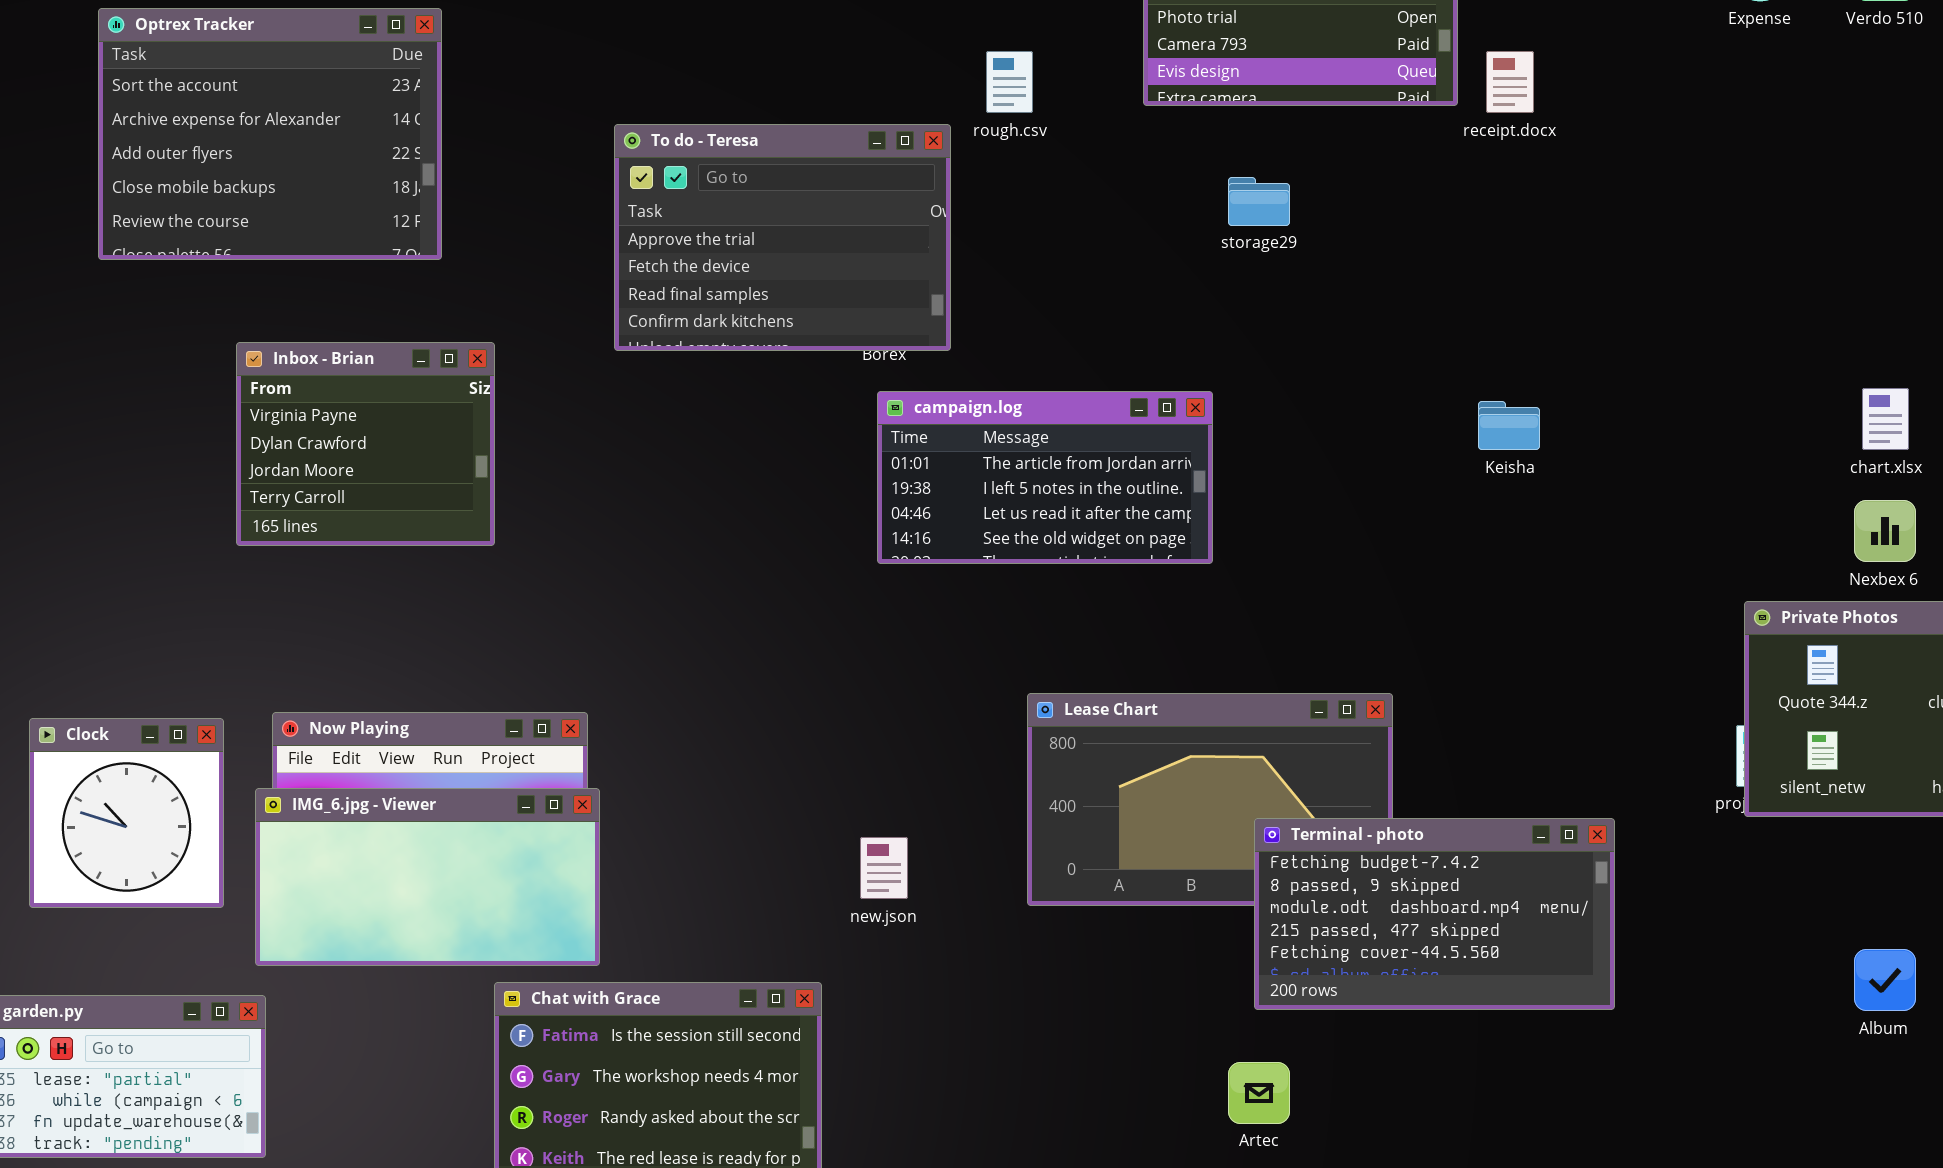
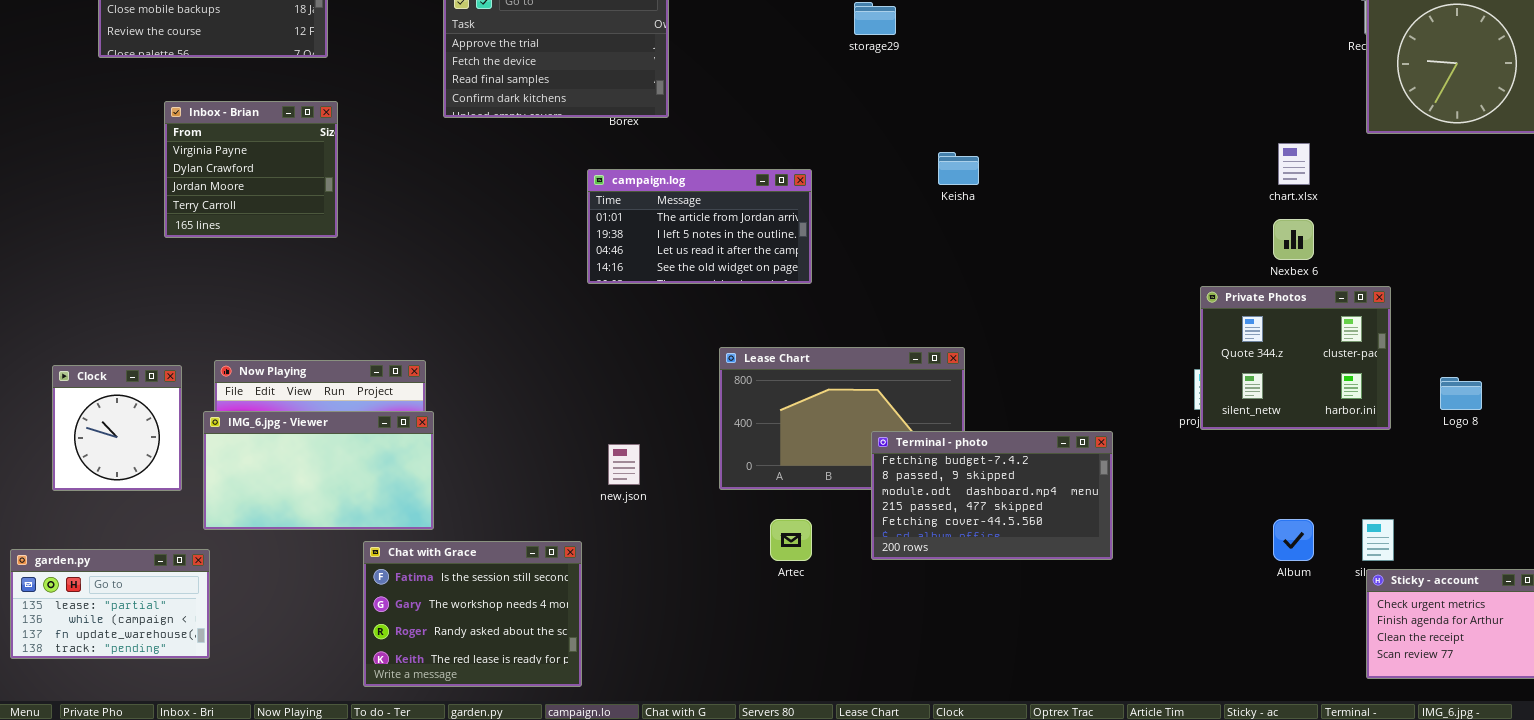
Inbox - Brian: [236,342,495,546] -> [164,101,338,238], moved
campaign.log: [877,391,1213,564] -> [587,169,812,284], moved
Keisha: [1478,401,1540,450] -> [938,152,979,185], moved
Artec: [1228,1062,1290,1124] -> [770,519,812,561], moved

